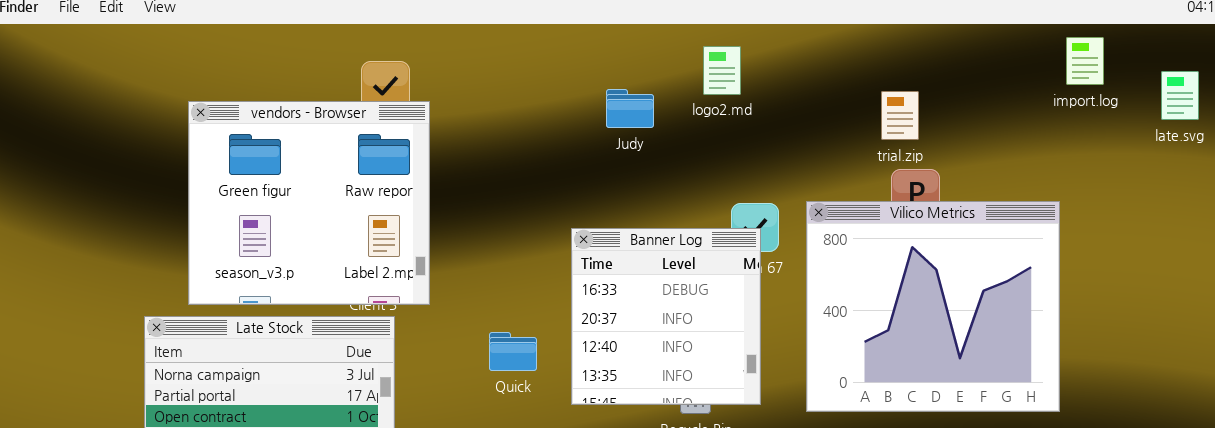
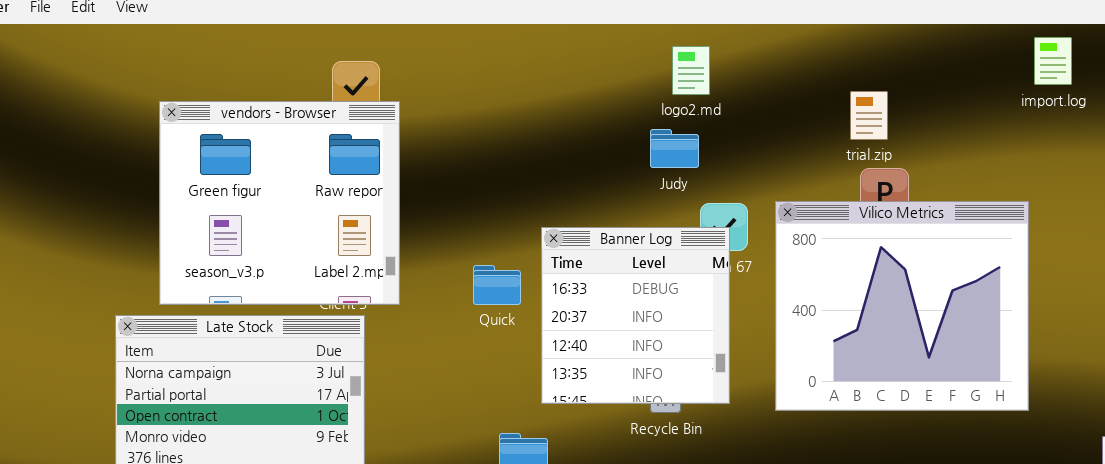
Judy: [606,89,654,128] -> [650,129,699,168], moved
Quick: [489,332,537,371] -> [473,265,521,305], moved

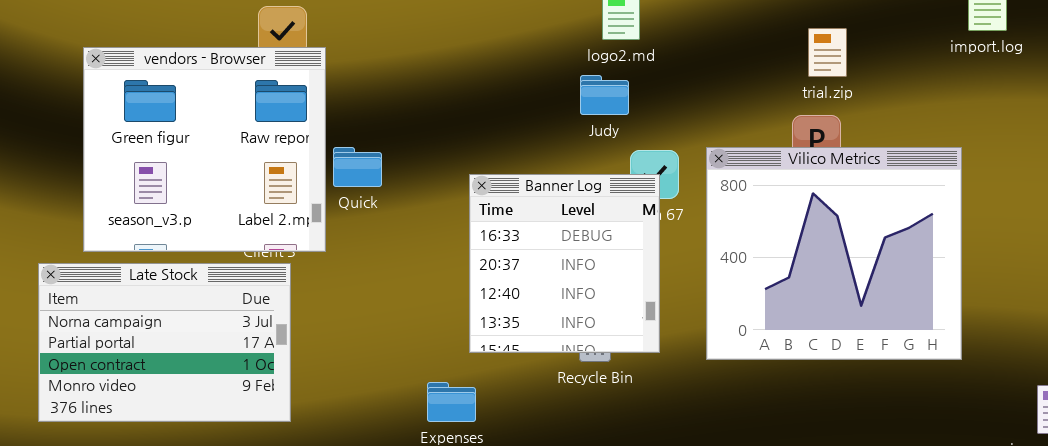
trial.zip: [850,91,888,140] -> [808,28,847,77], moved
Quick: [473,265,521,305] -> [333,147,382,187], moved

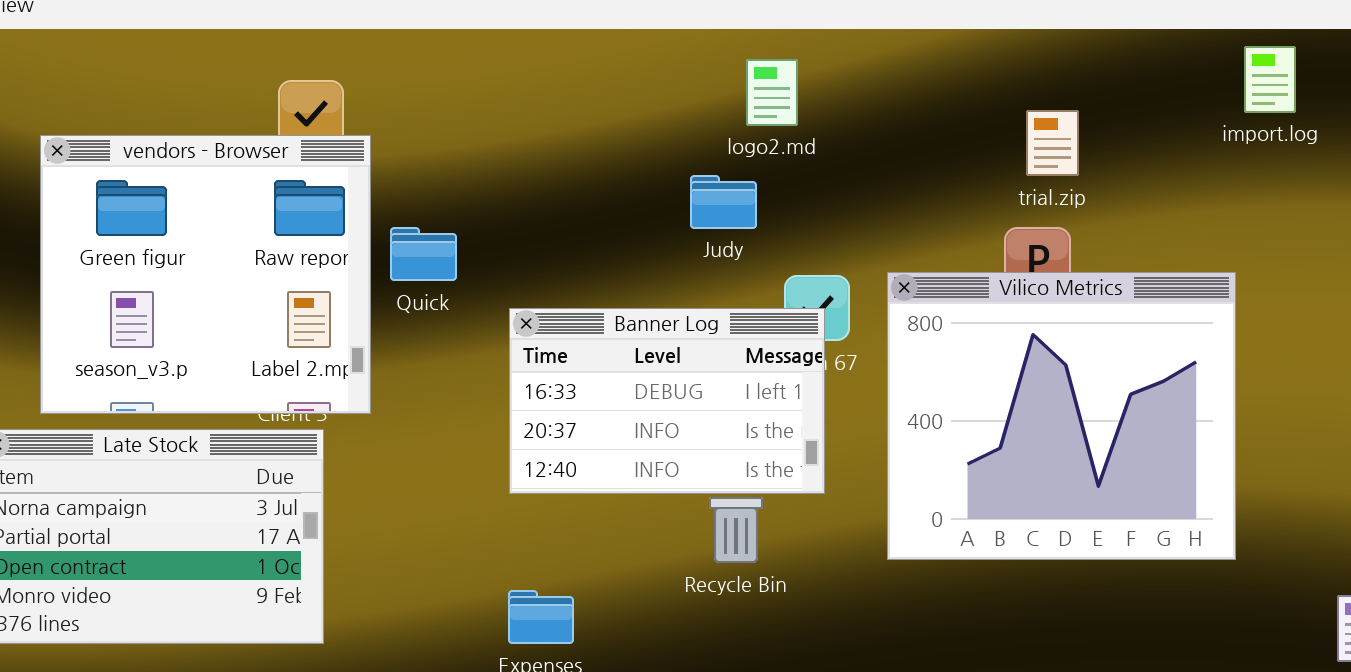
Judy: [580,75,629,115] -> [690,175,757,229], moved
Quick: [333,147,382,187] -> [390,227,457,281], moved
Banner Log: [469,174,660,353] -> [509,308,825,494], resized

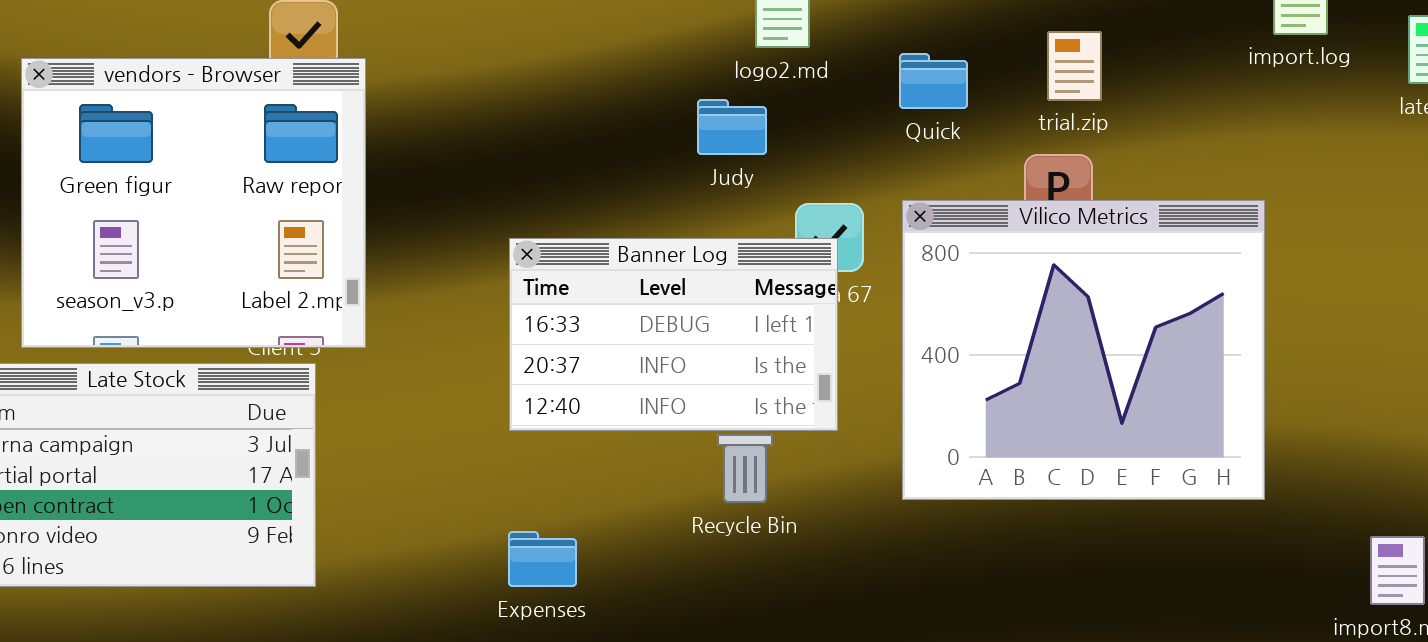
Quick: [390,227,457,281] -> [899,53,968,109], moved

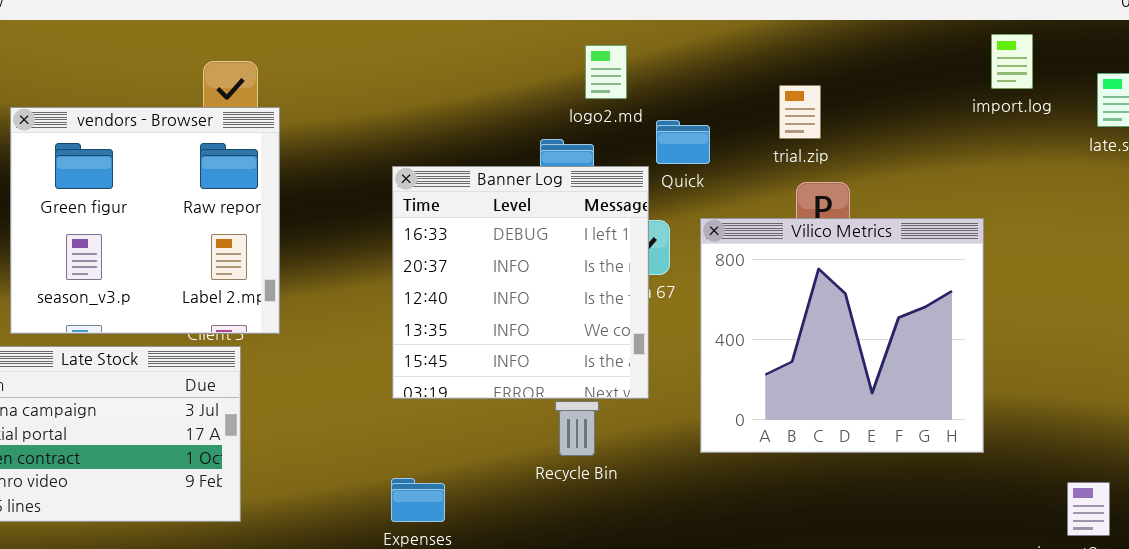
trial.zip: [1047,31,1102,101] -> [779,85,821,139], moved
Quick: [899,53,968,109] -> [656,120,710,164], moved
Banner Log: [509,238,838,431] -> [392,166,649,399], resized

